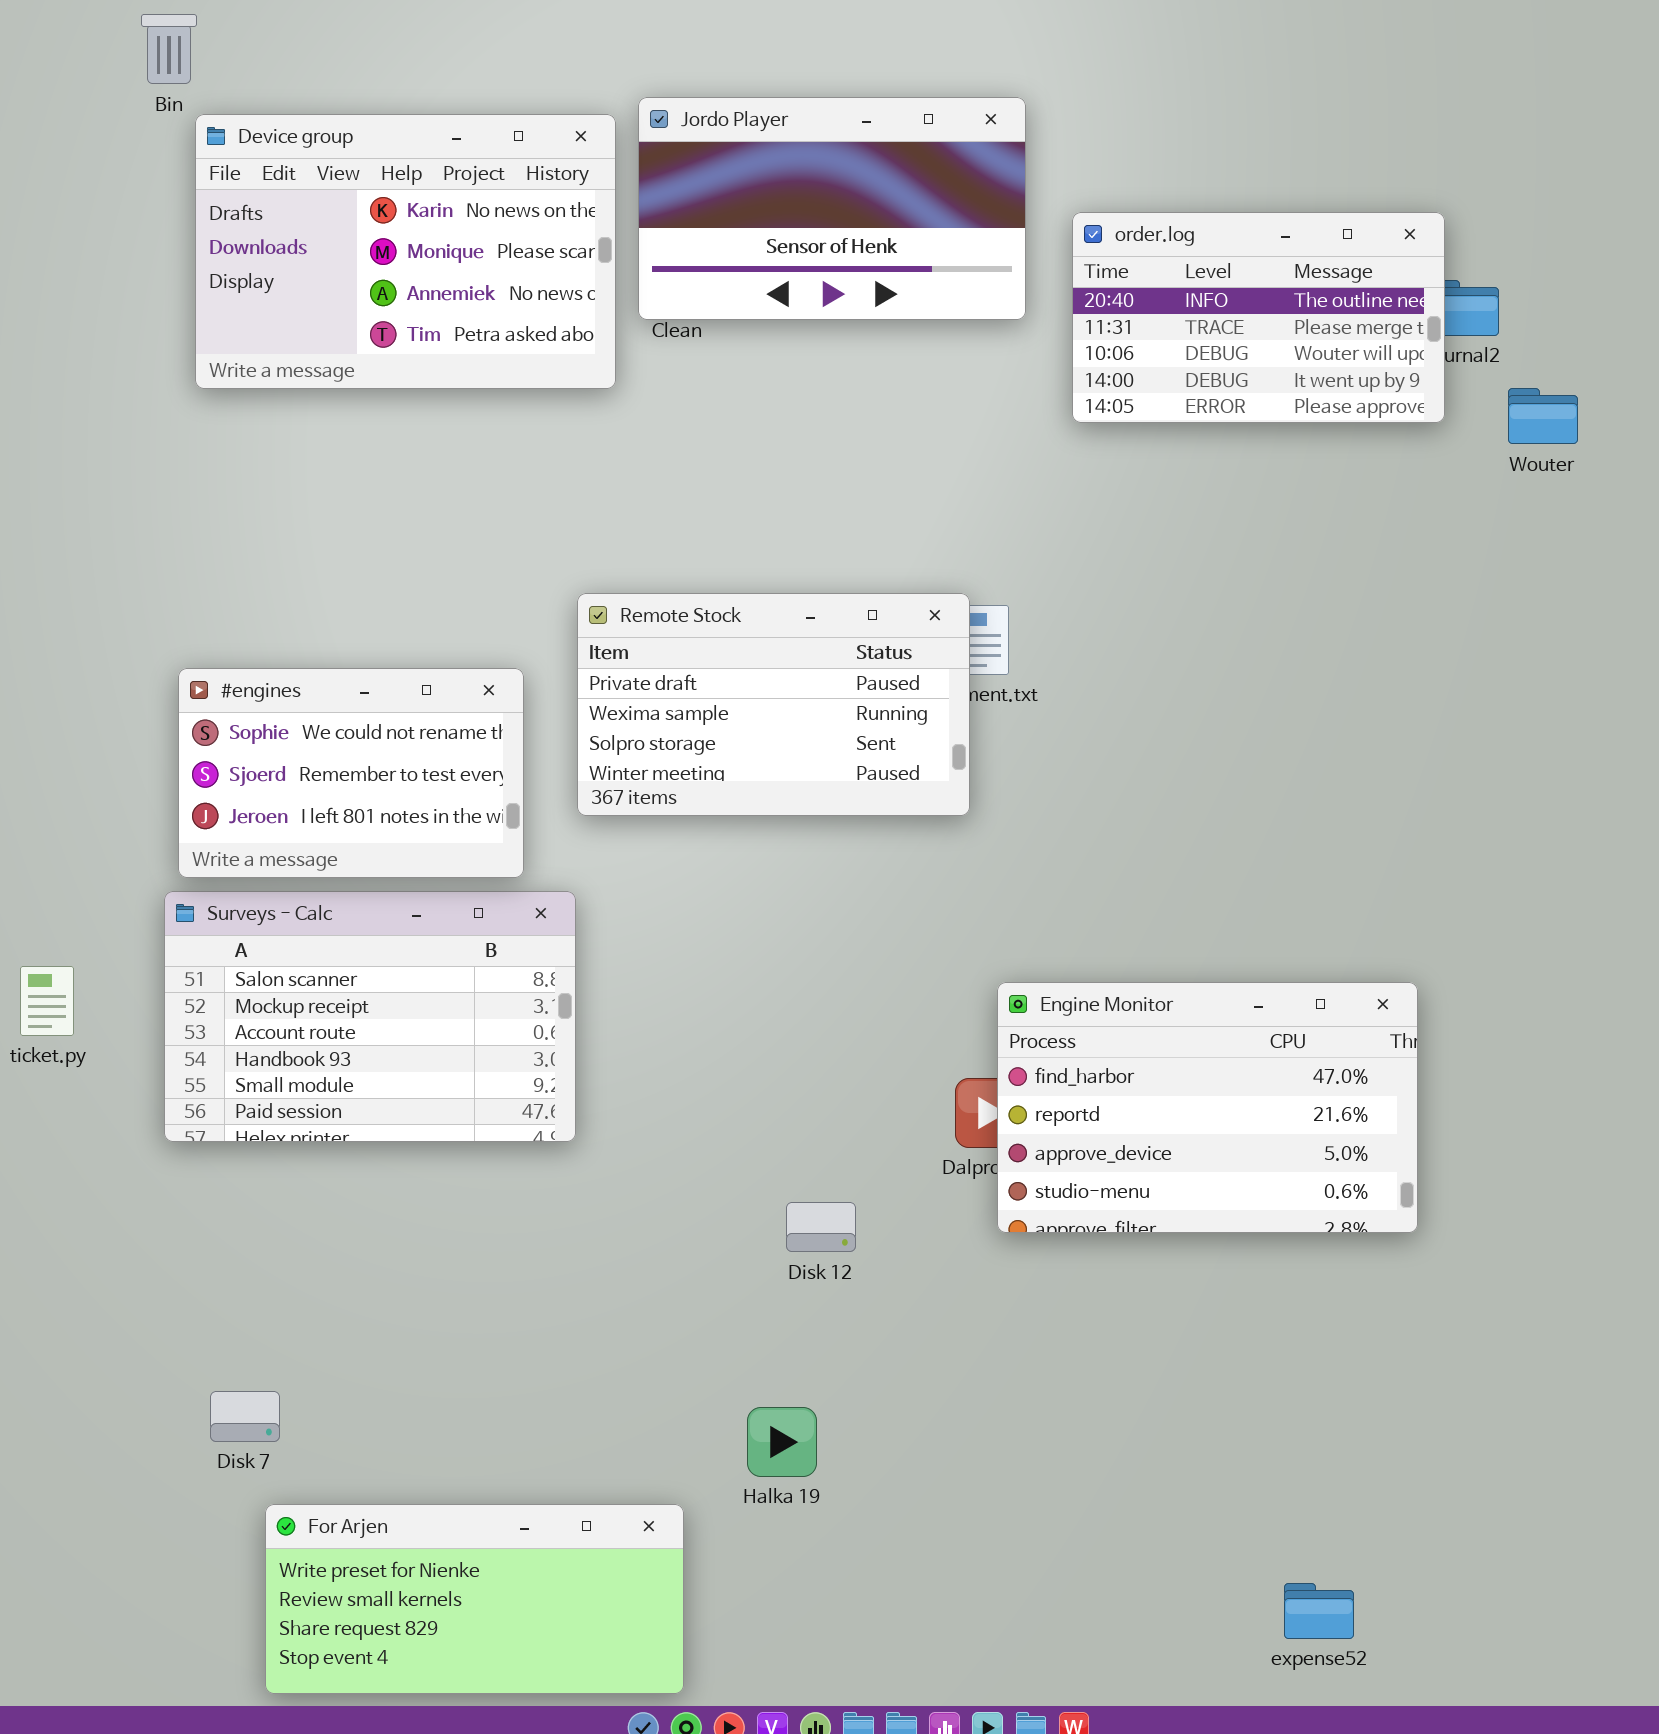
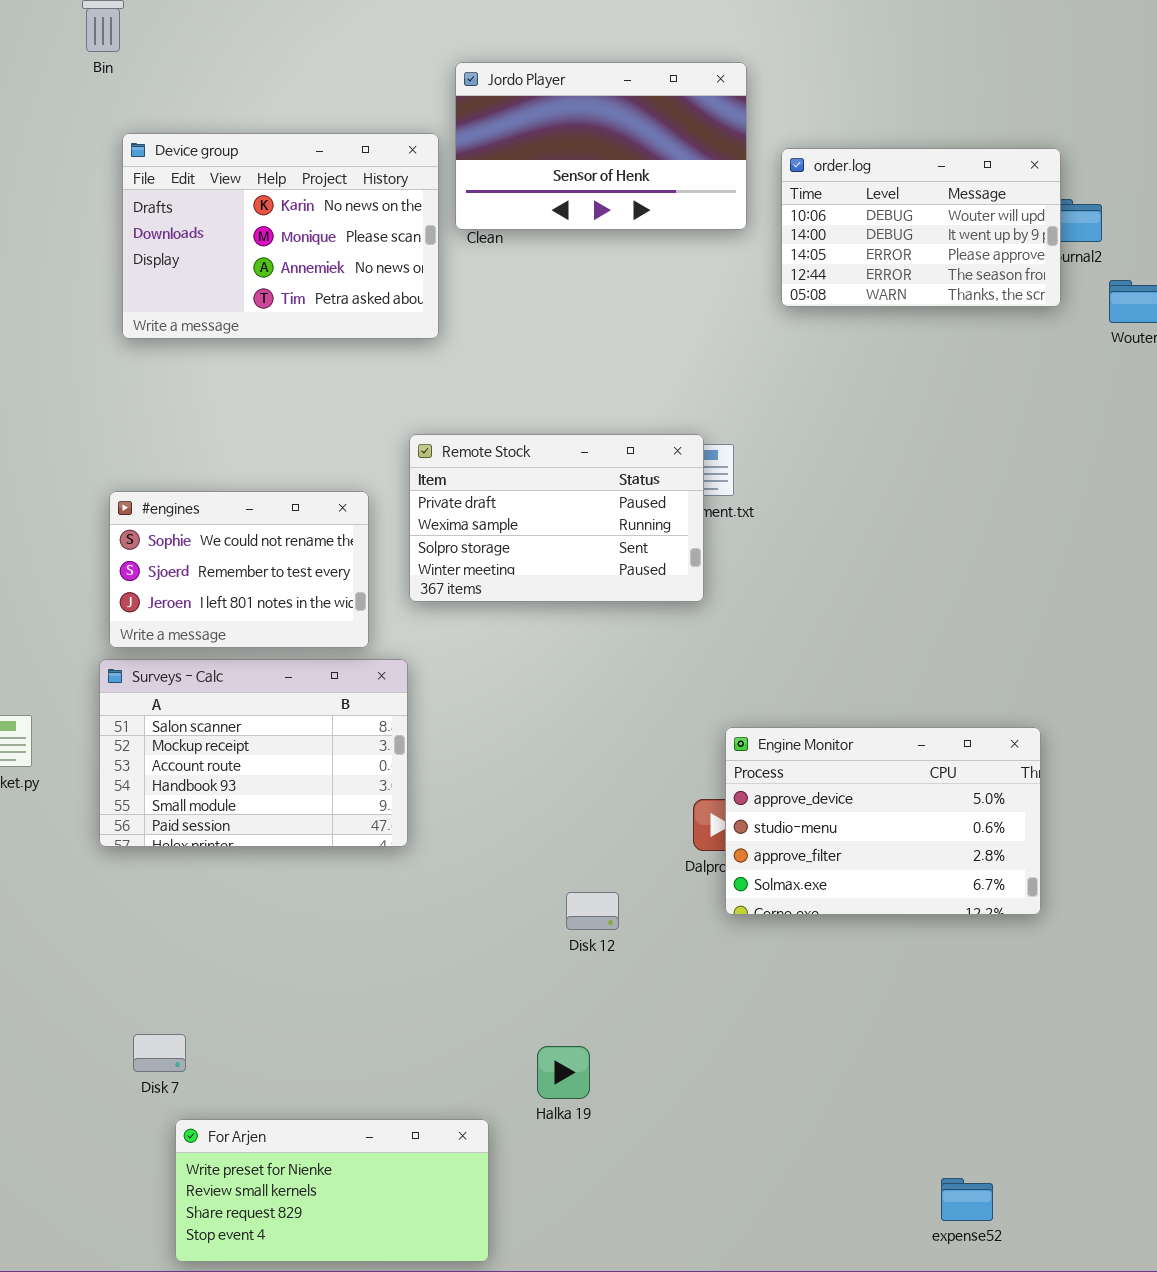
Device group: [195,114,616,389] -> [122,133,439,339], moved
order.log: [1072,212,1445,423] -> [781,148,1061,307], scrolled down 2 rows
Engine Monitor: [997,982,1418,1233] -> [725,727,1041,915], scrolled down 2 rows

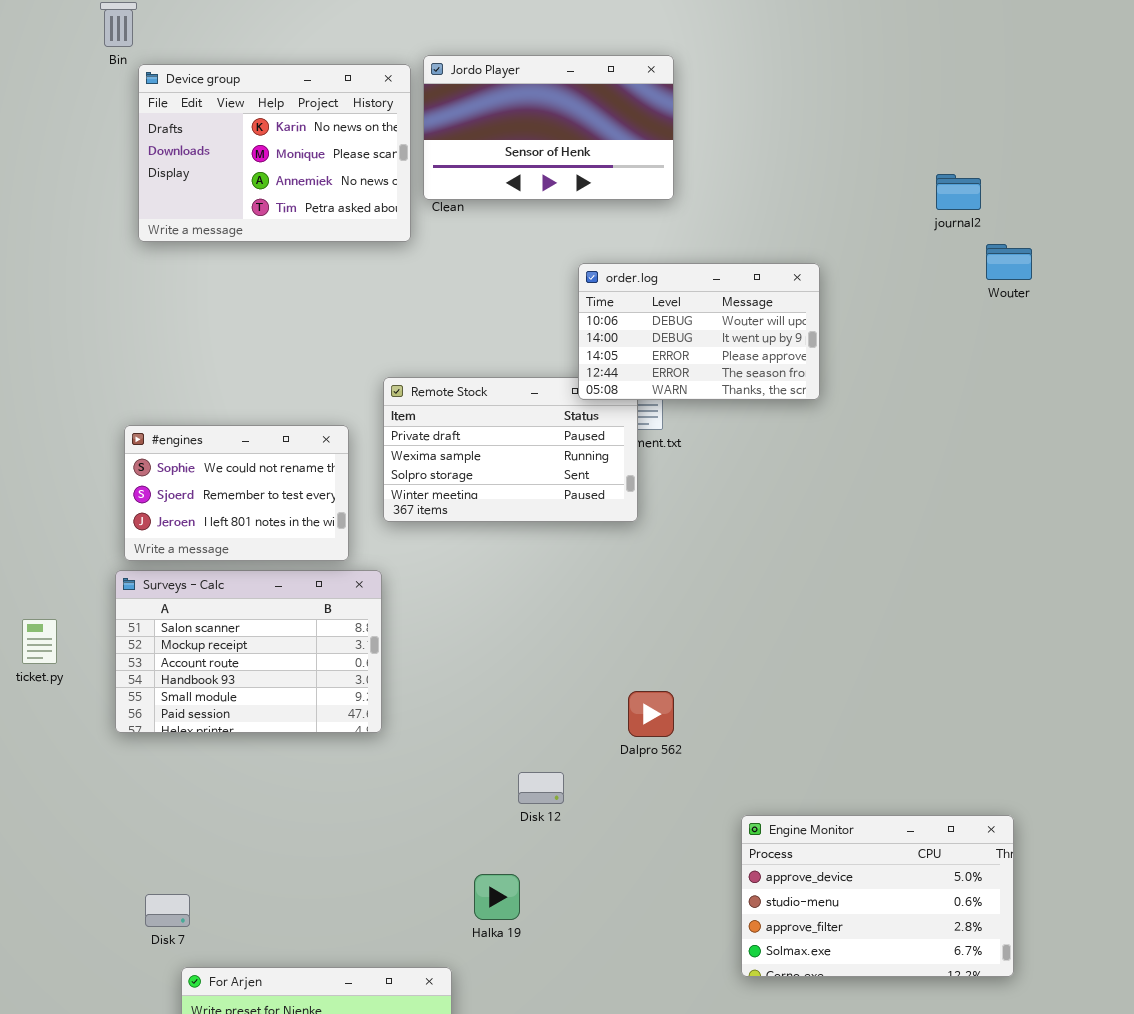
Device group: [122,133,439,339] -> [138,64,411,242], moved
order.log: [781,148,1061,307] -> [578,263,820,400], moved
Engine Monitor: [725,727,1041,915] -> [741,815,1014,977], moved
Halka 19: [537,1046,590,1099] -> [474,874,520,920], moved

